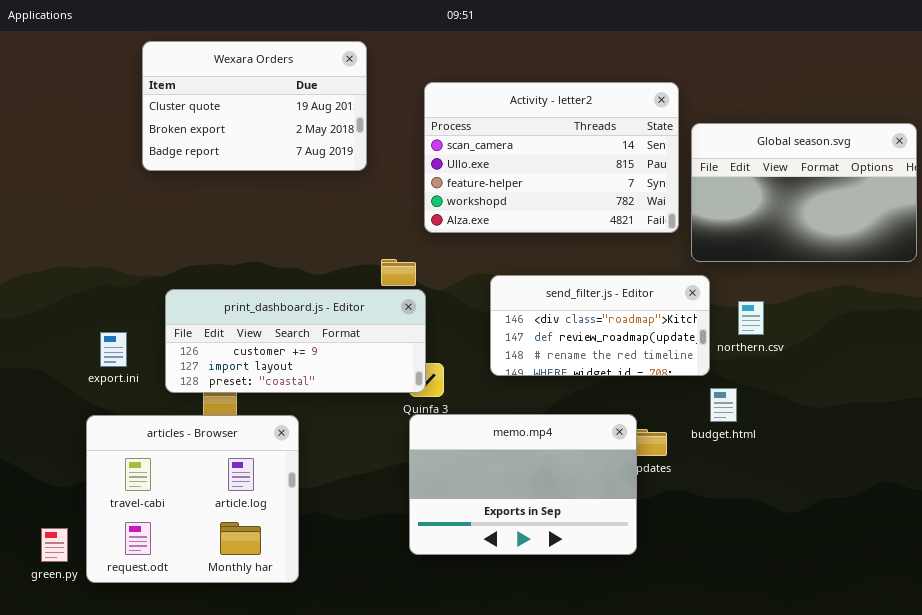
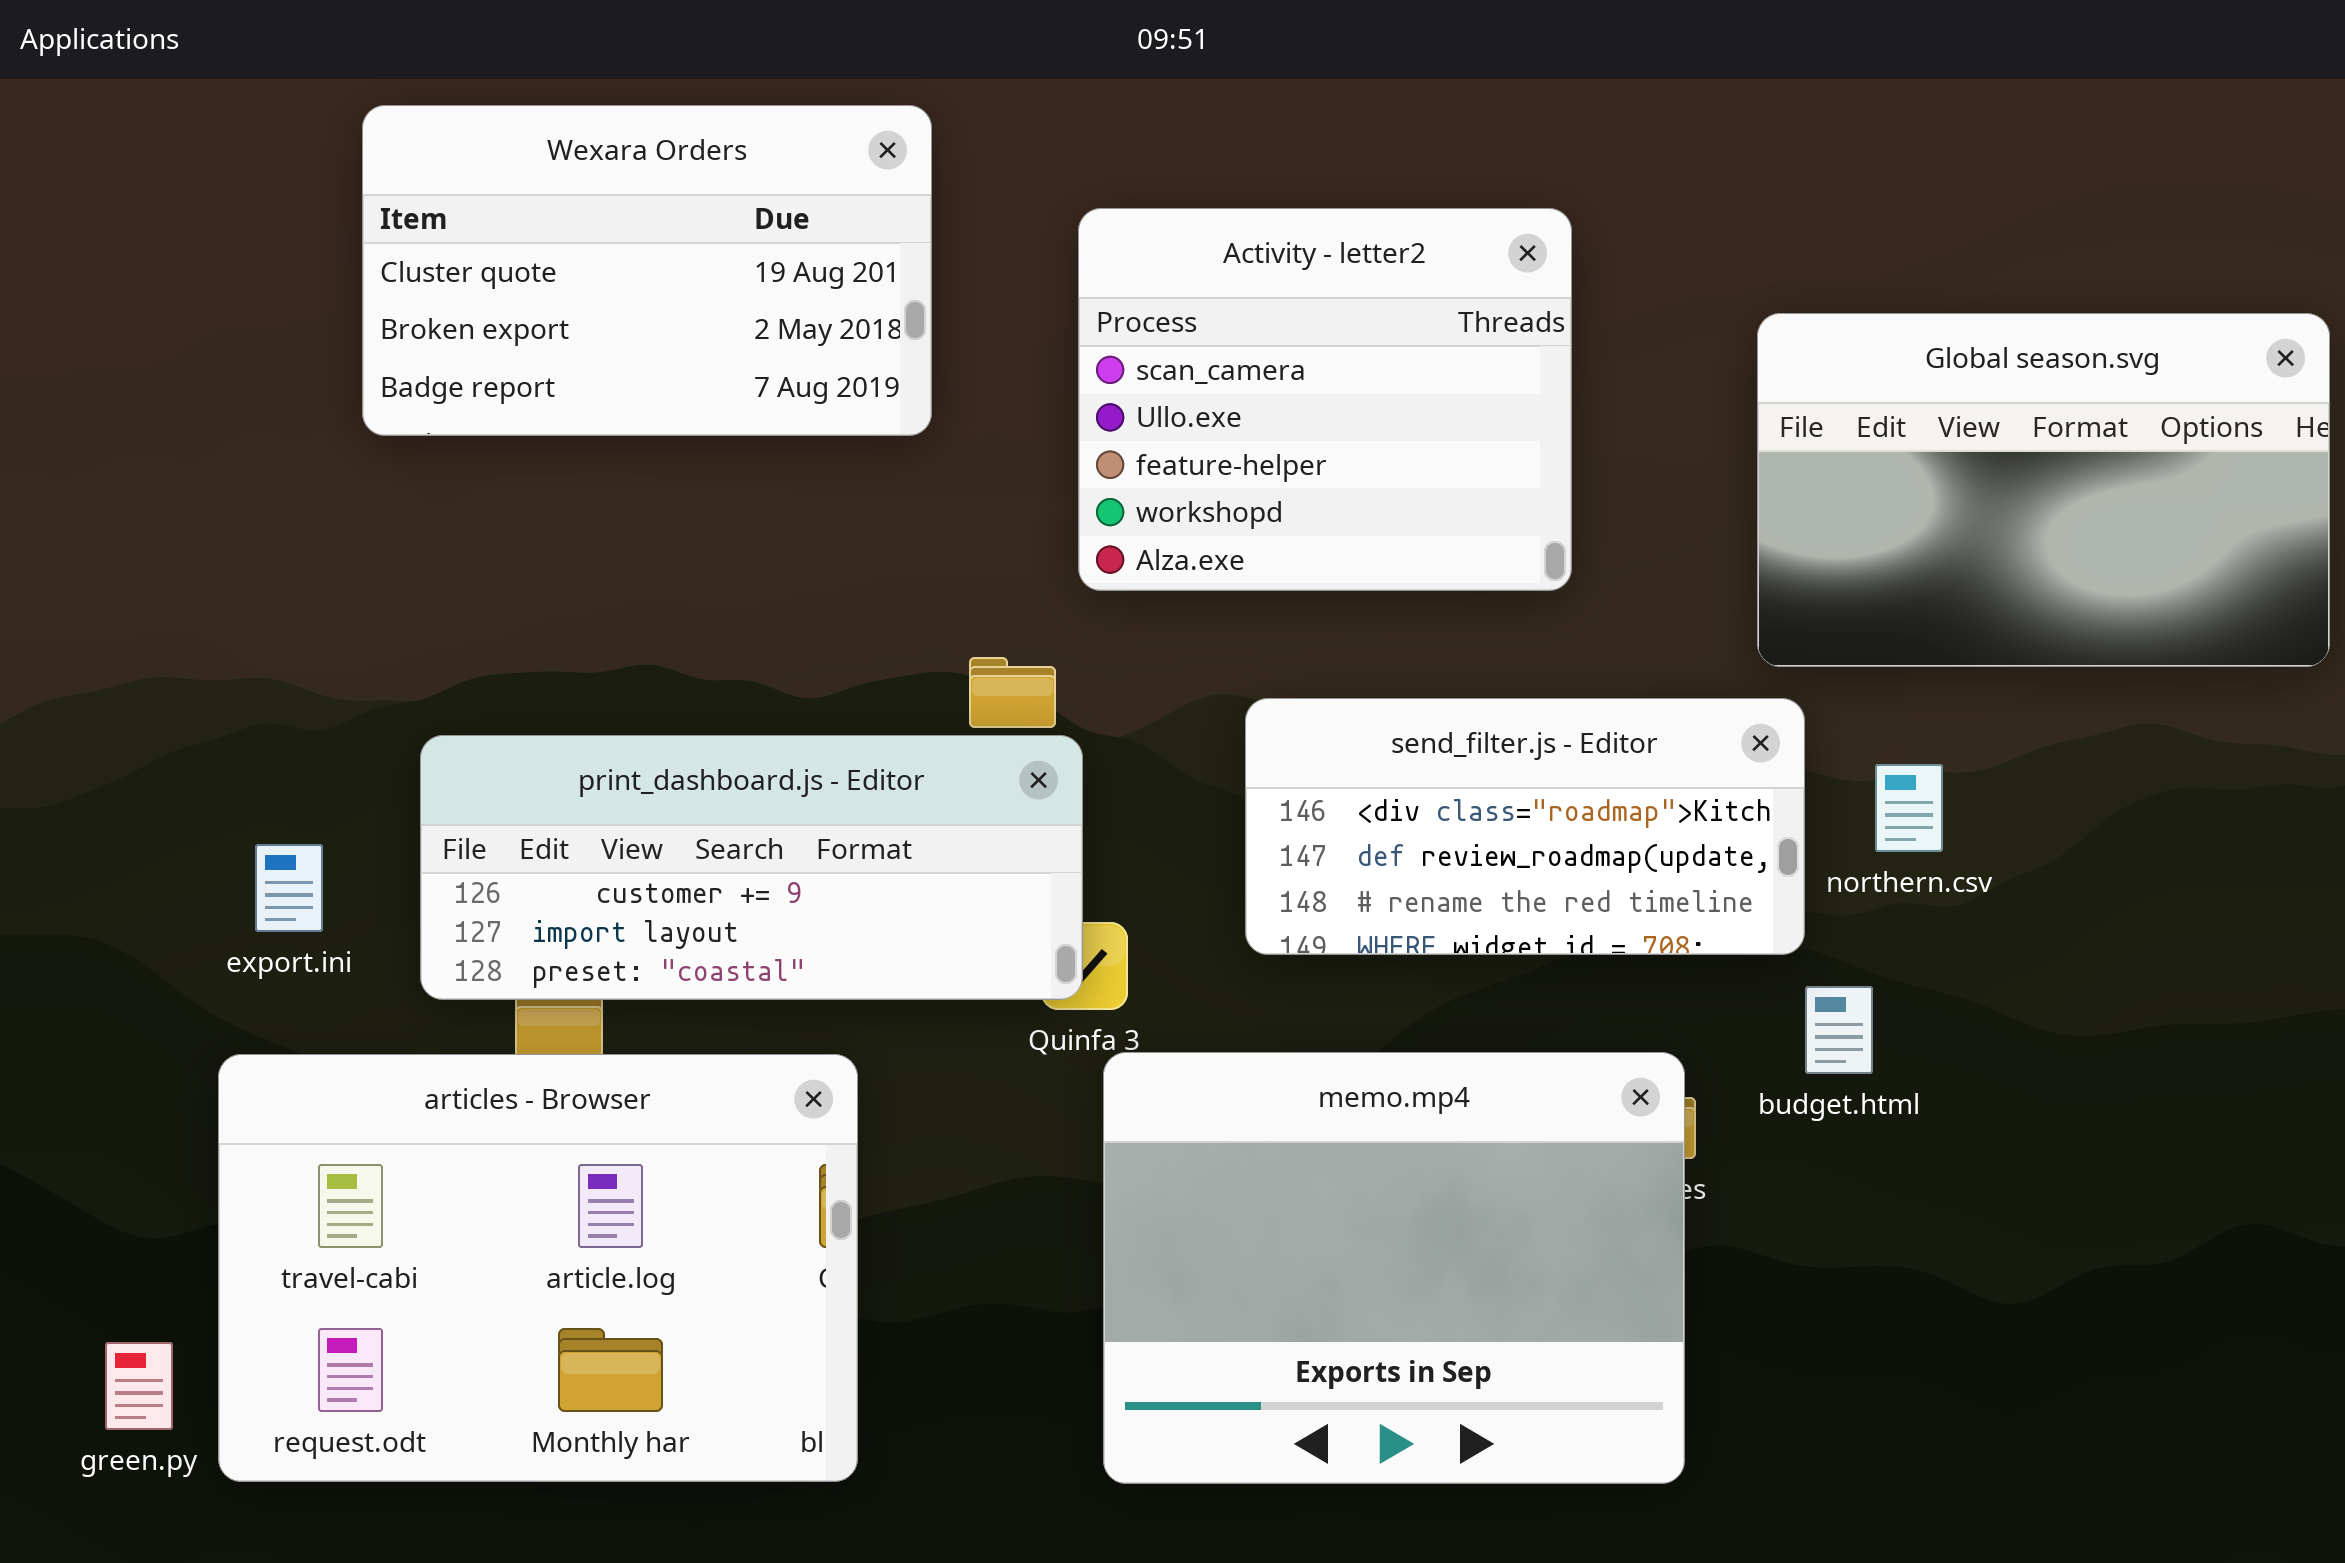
Activity - letter2: [424,82,679,233] -> [1078,208,1572,591], resized
memo.mp4: [409,414,637,555] -> [1103,1052,1685,1484], moved, resized
articles - Browser: [86,415,299,583] -> [218,1054,858,1482], resized

